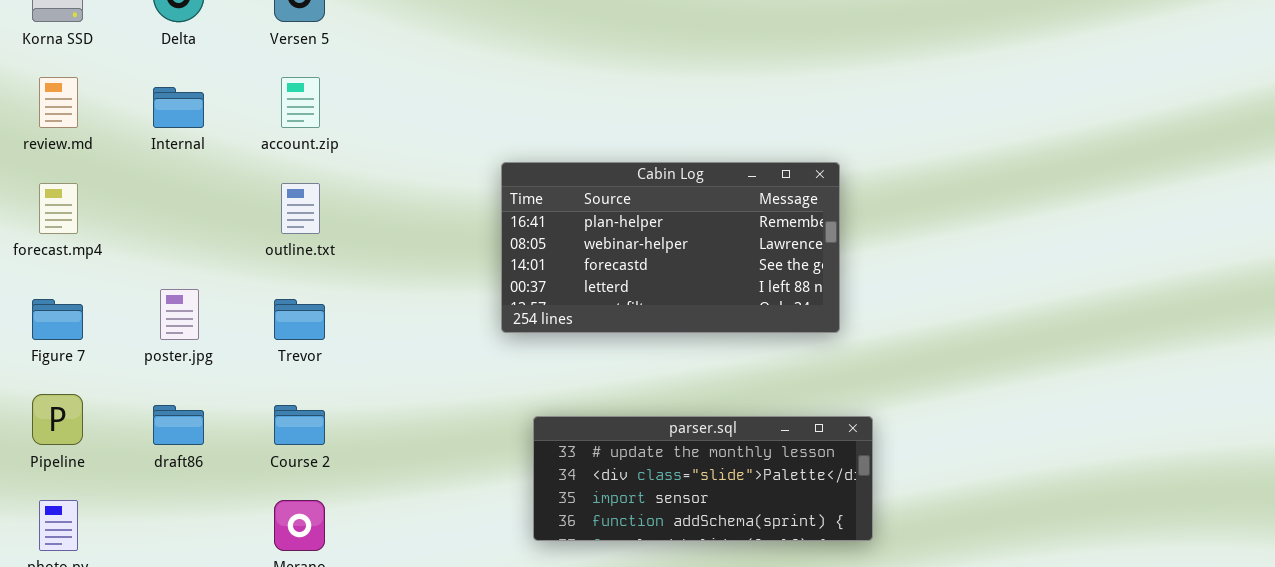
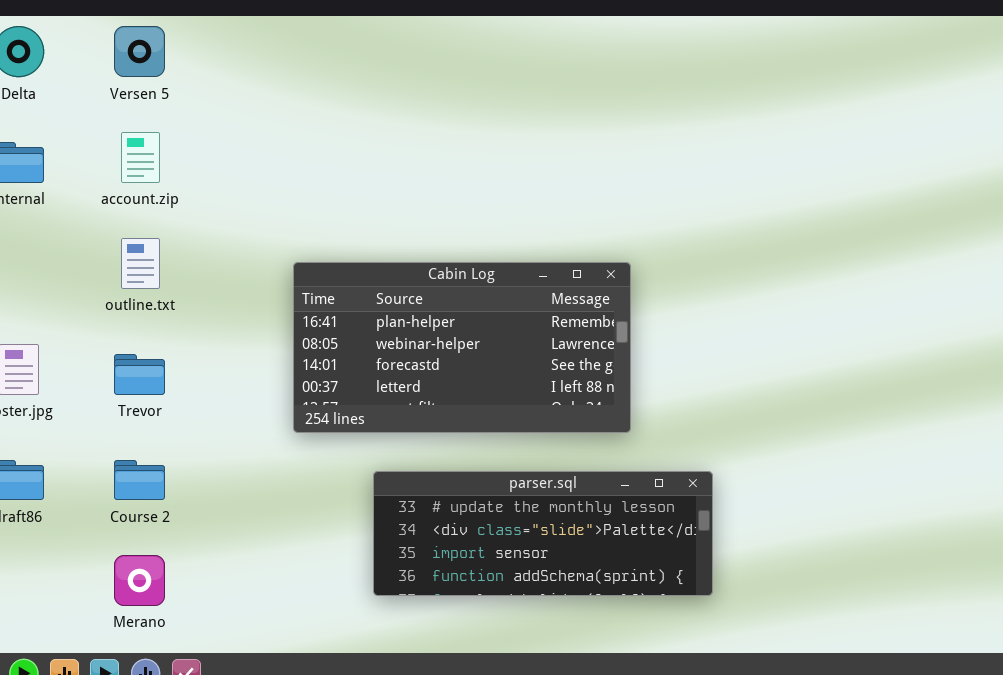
Cabin Log: [501,162,840,333] -> [293,262,631,433], moved

